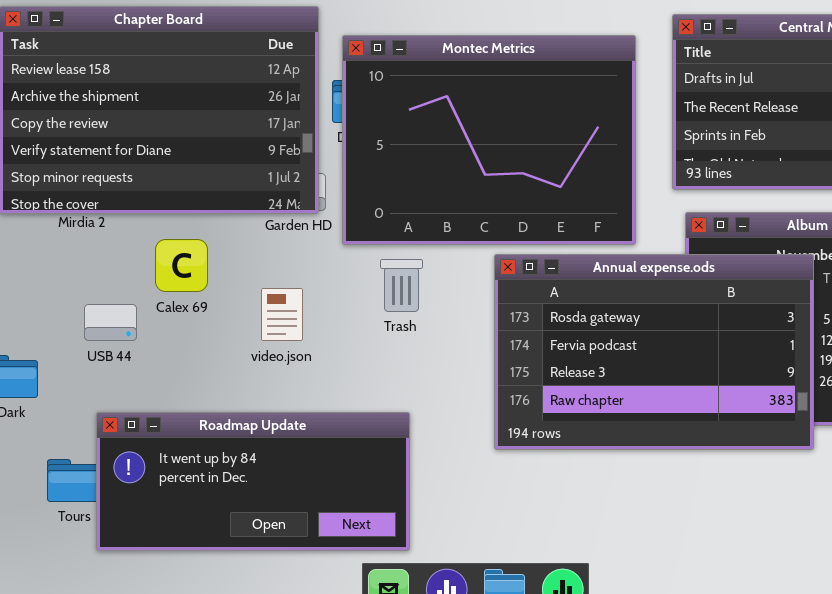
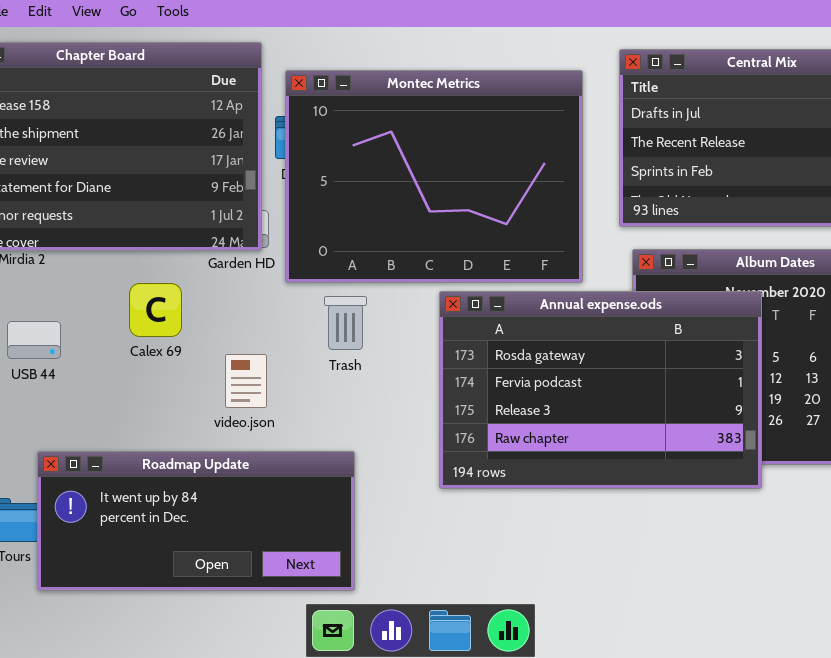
Calex 69: [155,239,208,292] -> [129,283,182,337], moved
video.json: [261,288,303,341] -> [225,354,267,408], moved
USB 44: [84,304,137,341] -> [7,321,61,359], moved

